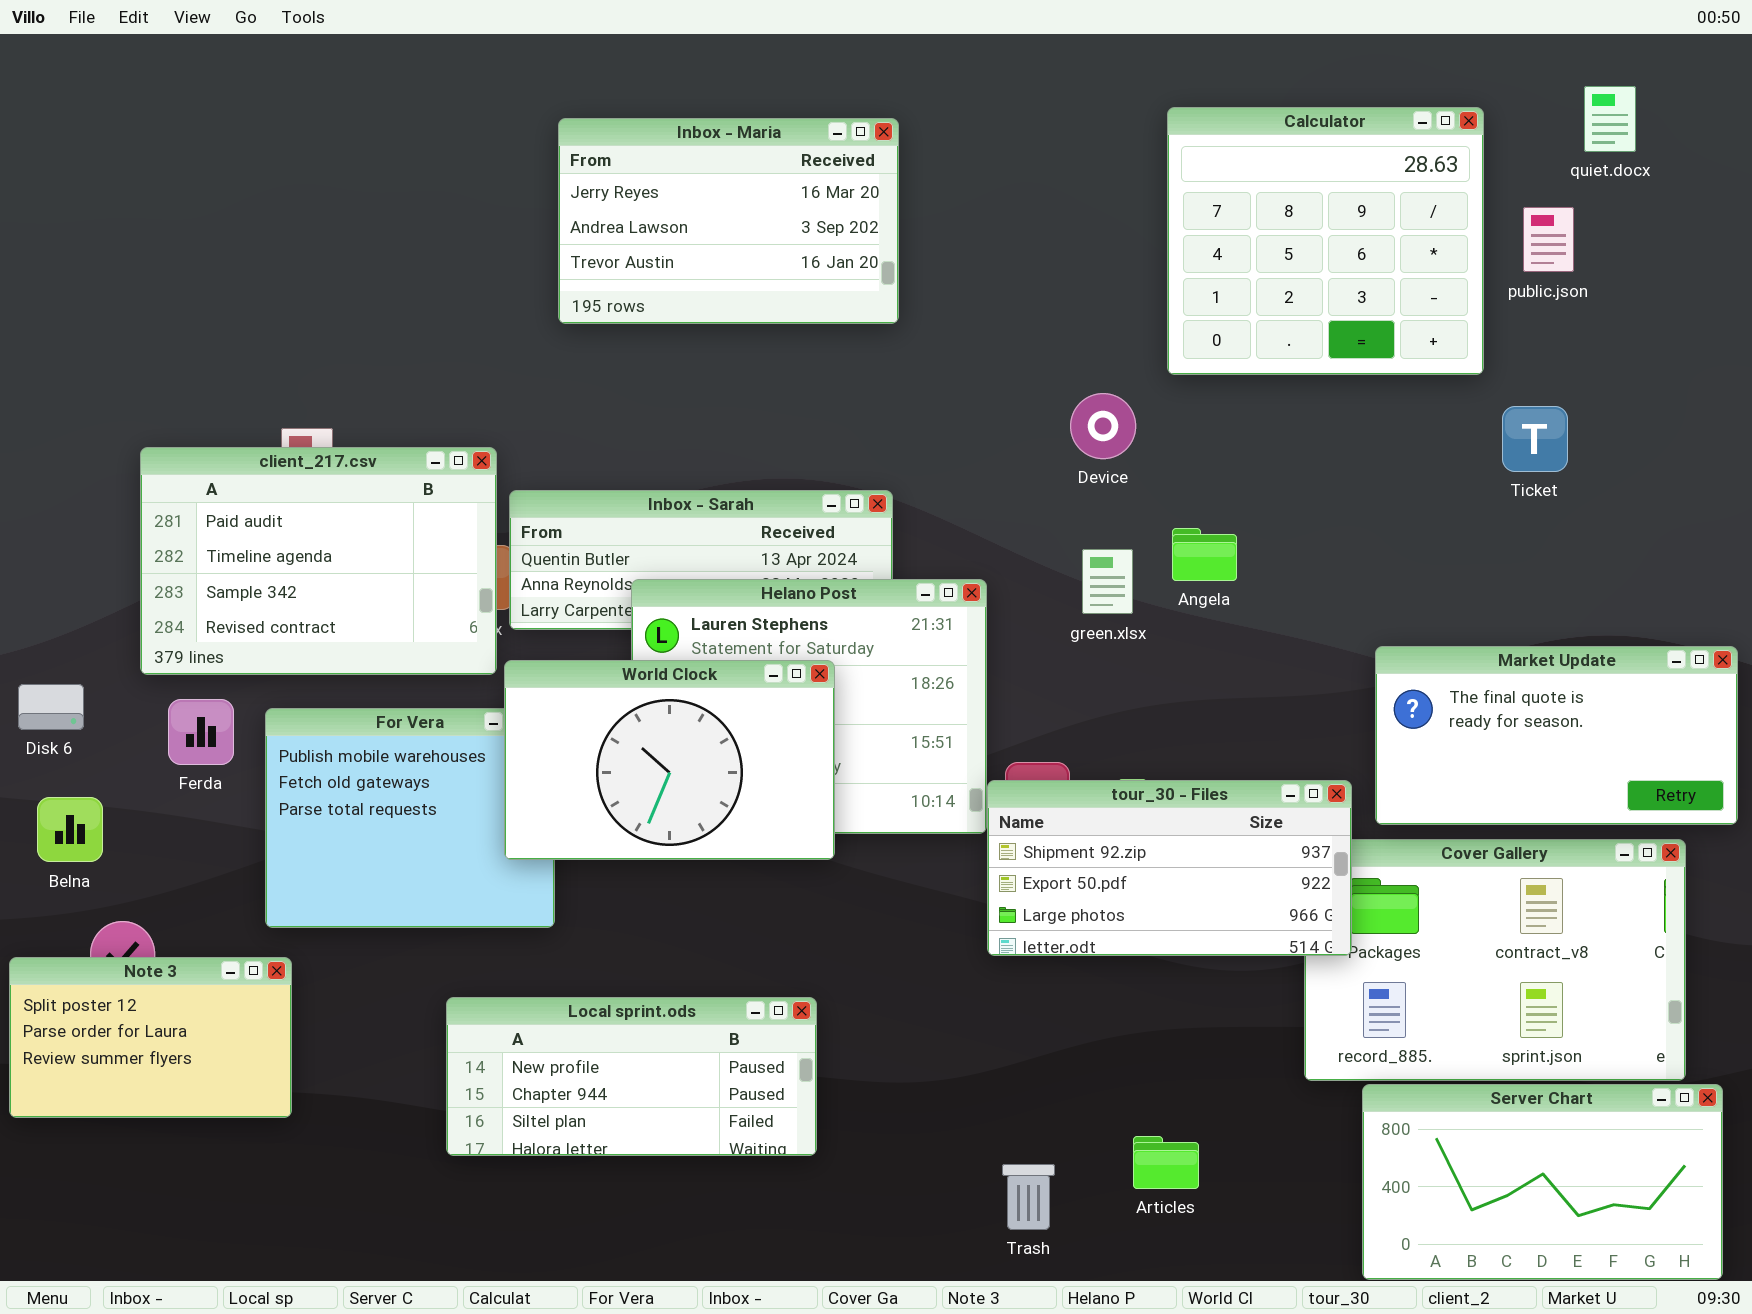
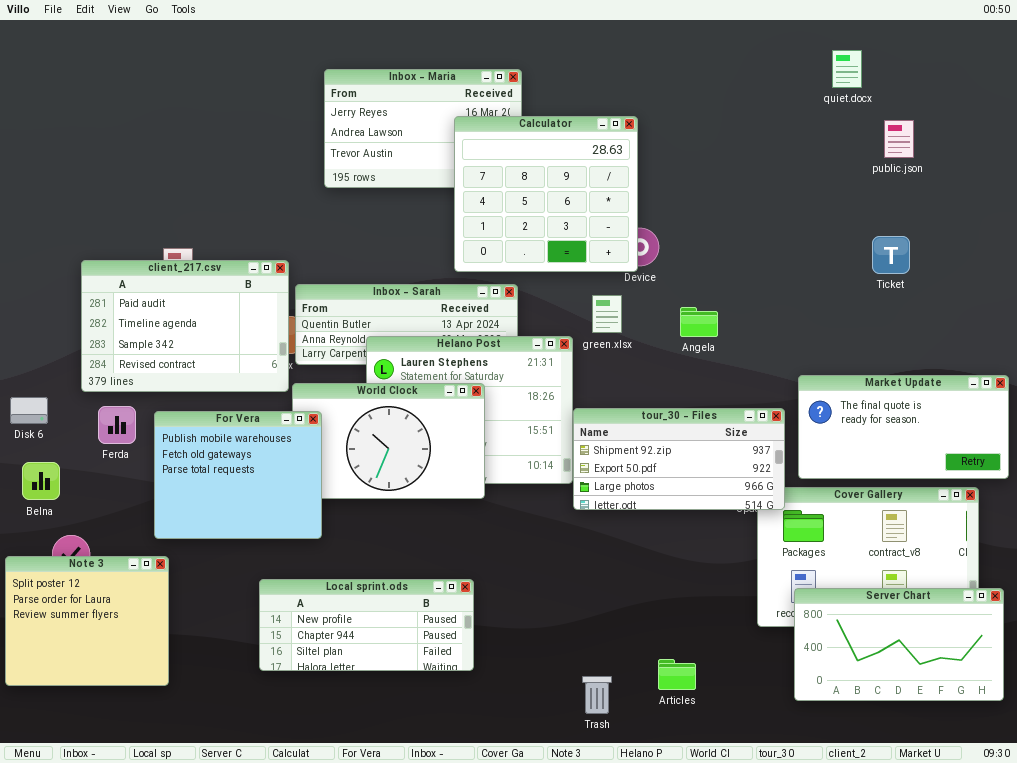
quiet.docx: [1584,86,1636,152] -> [832,50,862,88], moved
Calculator: [1167,107,1484,375] -> [454,116,638,272], moved
green.xlsx: [1082,549,1133,614] -> [592,295,622,333], moved
For Vera: [265,708,555,928] -> [154,411,322,539], raised
tour_30 - Files: [987,780,1352,956] -> [573,408,785,510], moved
Note 3: [9,957,292,1118] -> [5,556,169,686], resized
Server Chart: [1362,1084,1723,1280] -> [794,588,1004,701], moved

